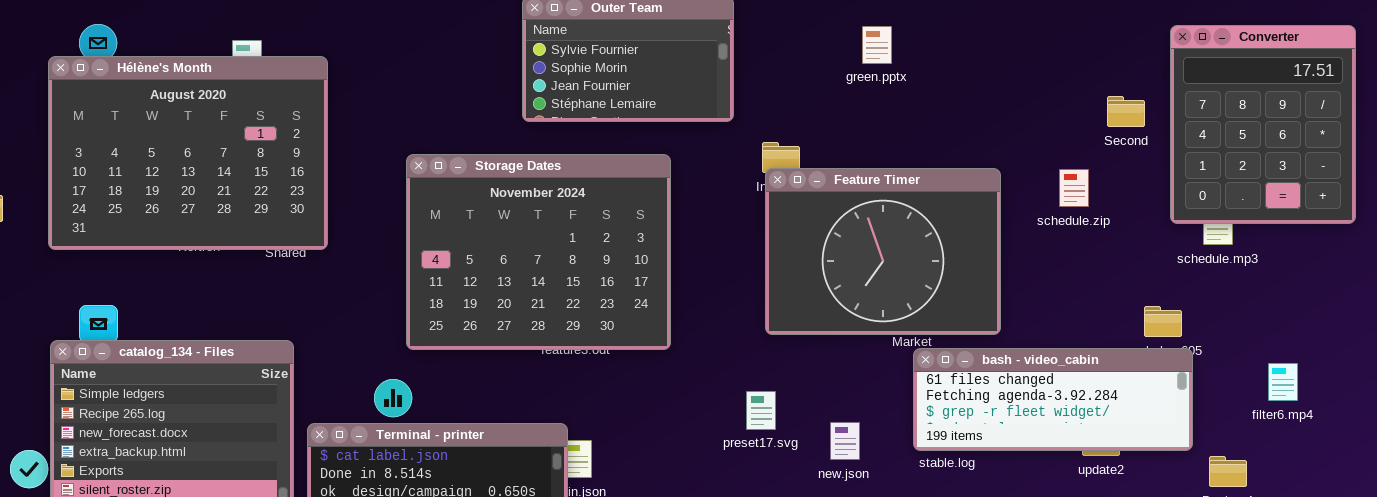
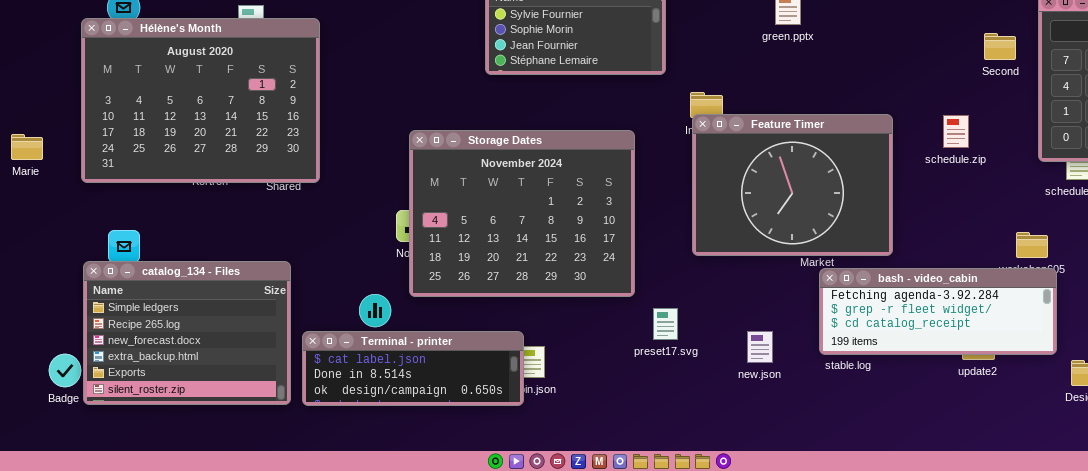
Second: [1107,96,1145,127] -> [984,33,1016,60], moved
Storage Dates: [406,154,671,350] -> [409,130,635,297], moved
bash - video_cabin: [913,348,1193,451] -> [819,268,1057,355], scrolled down 1 row
preset17.svg: [746,391,776,430] -> [653,308,678,340], moved

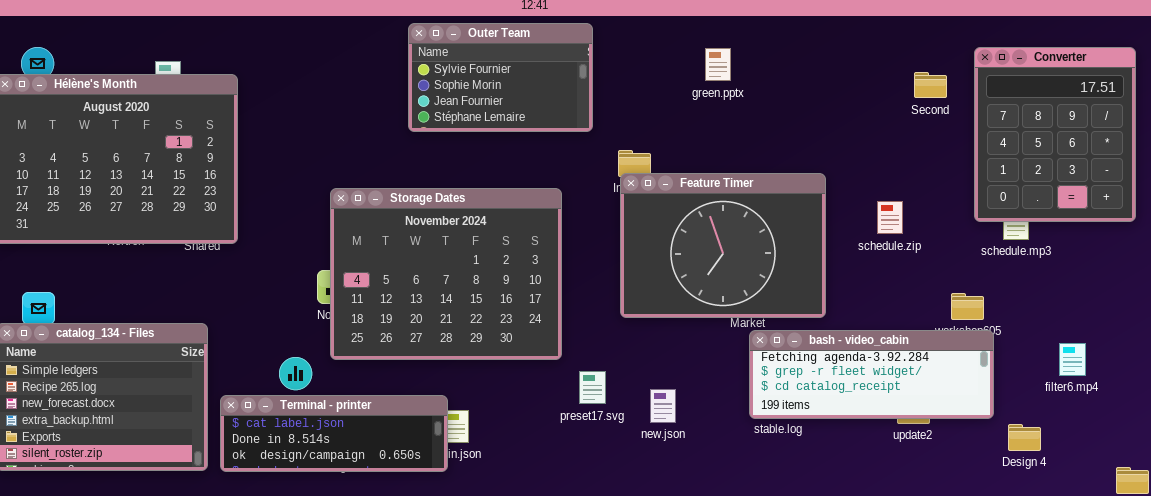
Second: [984,33,1016,60] -> [914,72,947,98], moved
schedule.zip: [943,115,969,148] -> [877,201,903,234], moved
new.json: [747,331,773,363] -> [650,389,676,423], moved

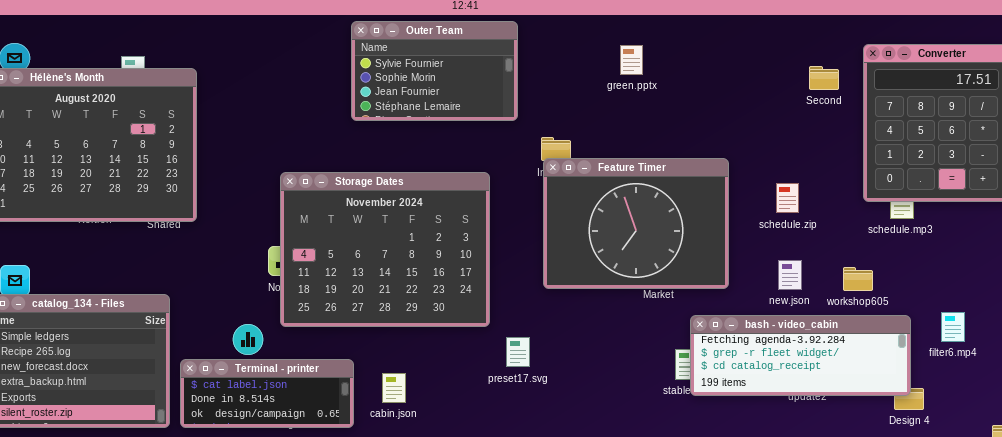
bash - video_cabin: [749,330,994,419] -> [690,315,911,396], moved
new.json: [650,389,676,423] -> [778,260,802,290], moved
Terminal - printer: [220,395,448,472] -> [180,359,354,428], resized

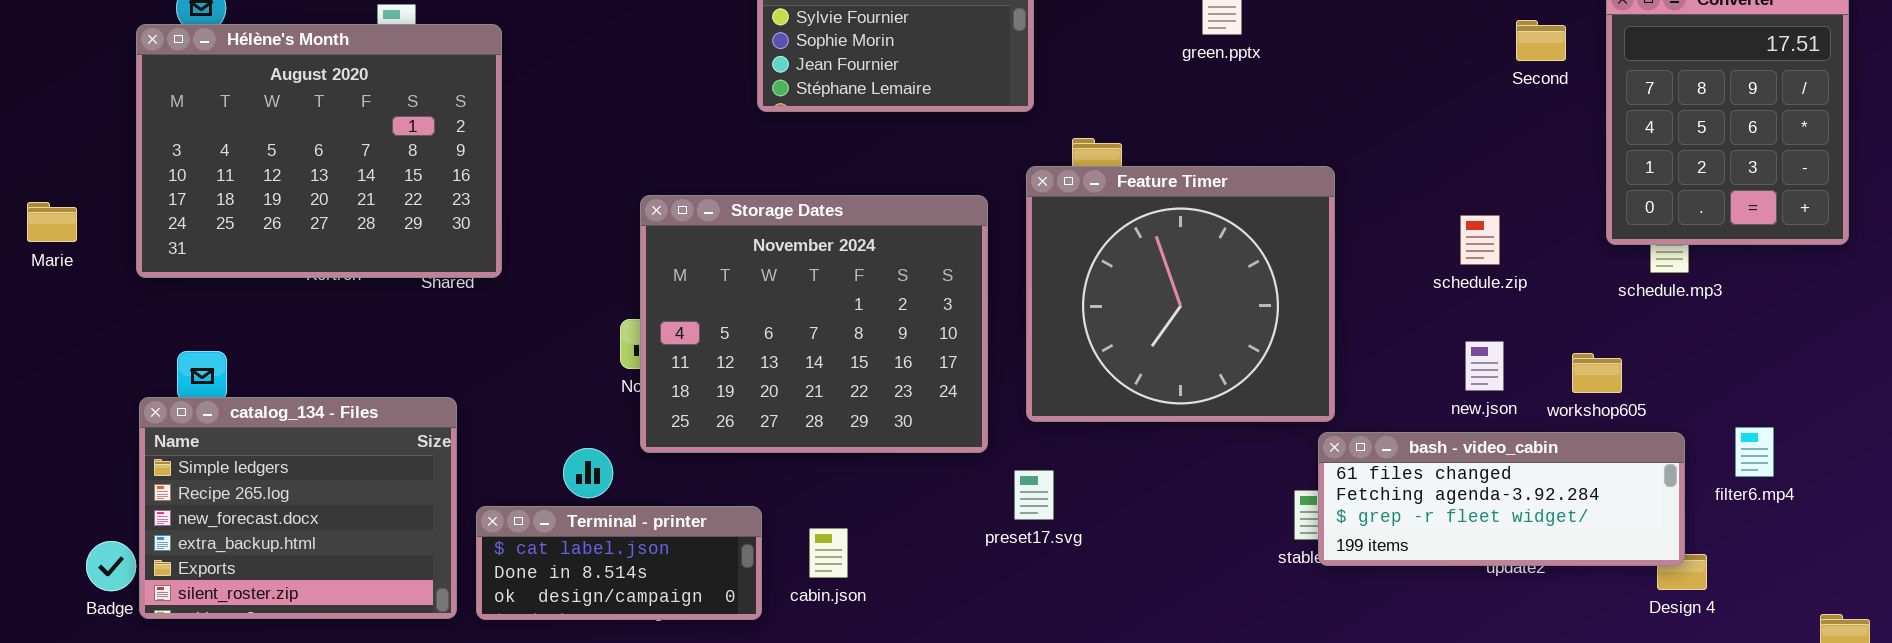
Feature Timer: [543,158,729,289] -> [1026,166,1335,422], moved, resized
bash - video_cabin: [690,315,911,396] -> [1318,432,1685,566], scrolled up 1 row

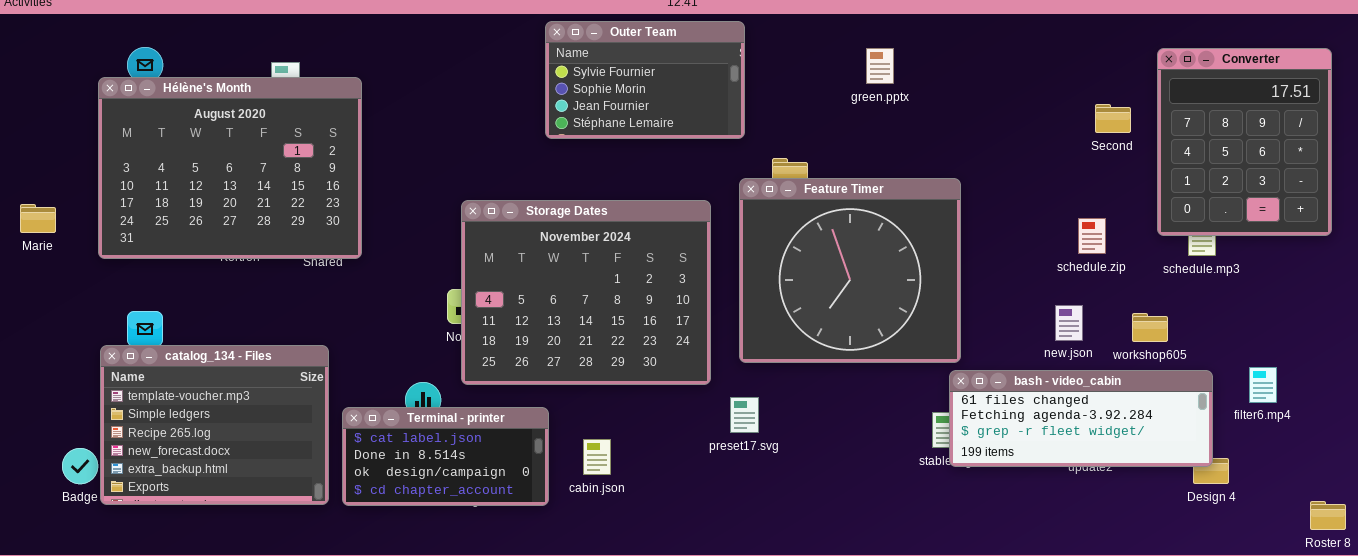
Second: [1516,20,1566,61] -> [1095,104,1131,133], moved
schedule.zip: [1460,215,1500,265] -> [1078,218,1106,254], moved
catalog_134 - Files: [139,397,457,619] -> [100,345,329,505], scrolled up 1 row
Terminal - printer: [476,506,762,620] -> [342,407,549,506], resized

